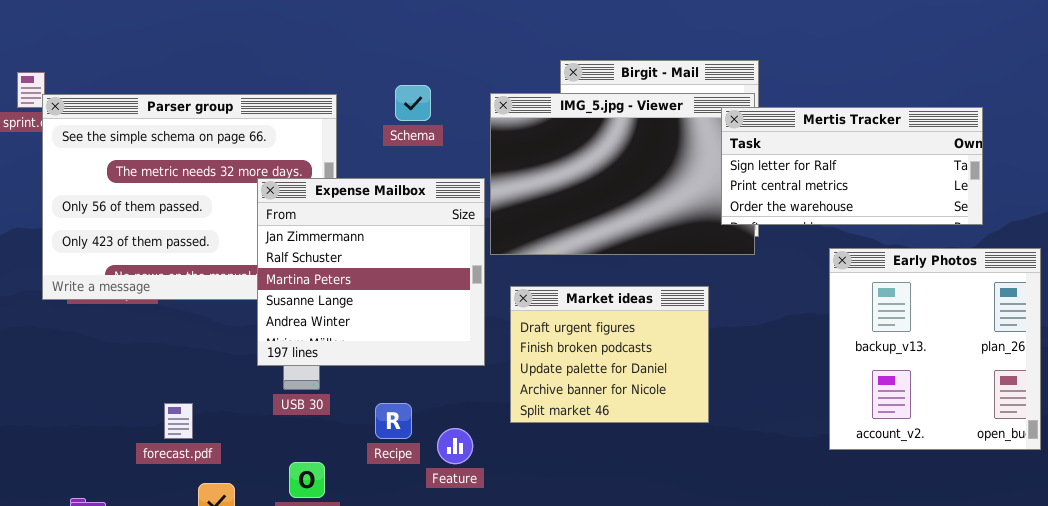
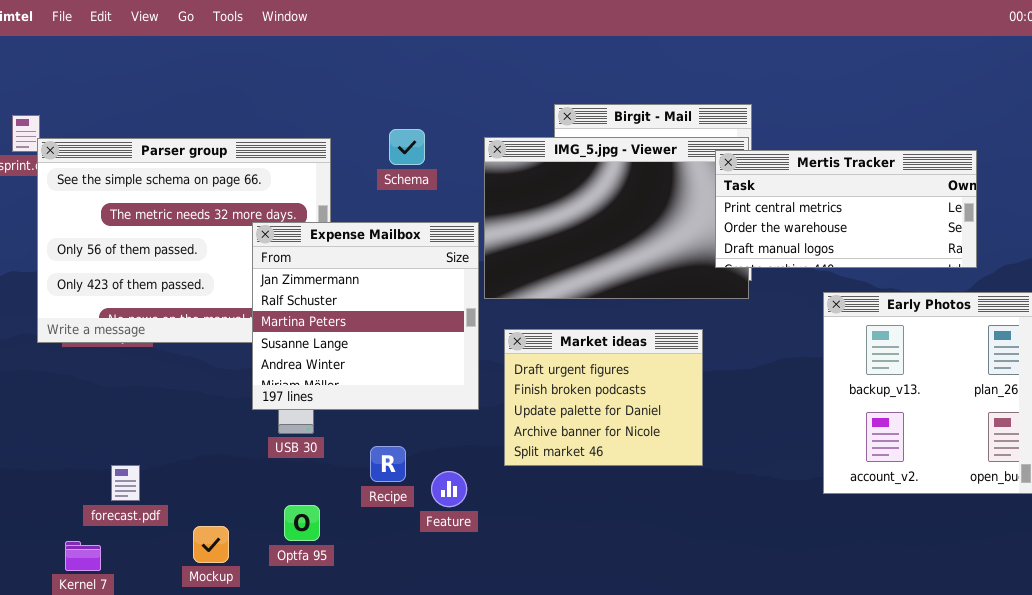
Mertis Tracker: [721,107,983,225] -> [715,150,977,268], scrolled down 1 row
forecast.pdf: [164,403,193,439] -> [111,465,140,501], moved

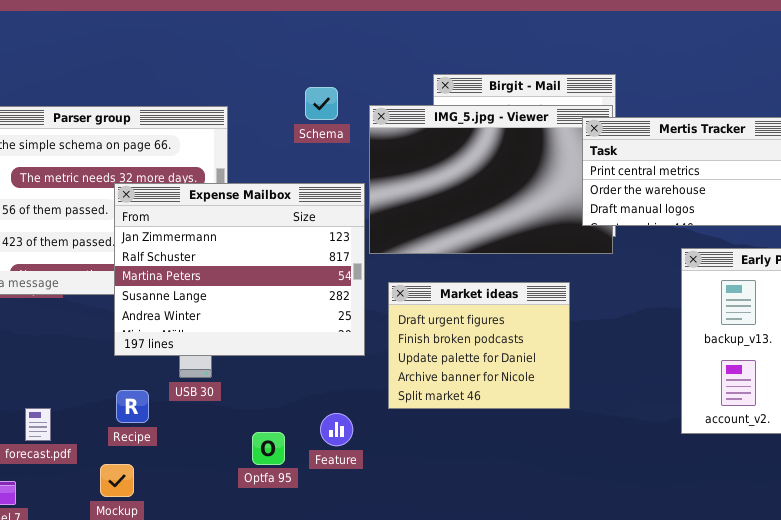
Schema: [389,129,425,165] -> [305,87,338,120], moved
Expense Mailbox: [252,222,479,410] -> [114,183,365,356], resized
Recipe: [370,446,406,482] -> [116,390,149,423], moved
Optfa 95: [284,505,320,541] -> [252,432,285,465], moved

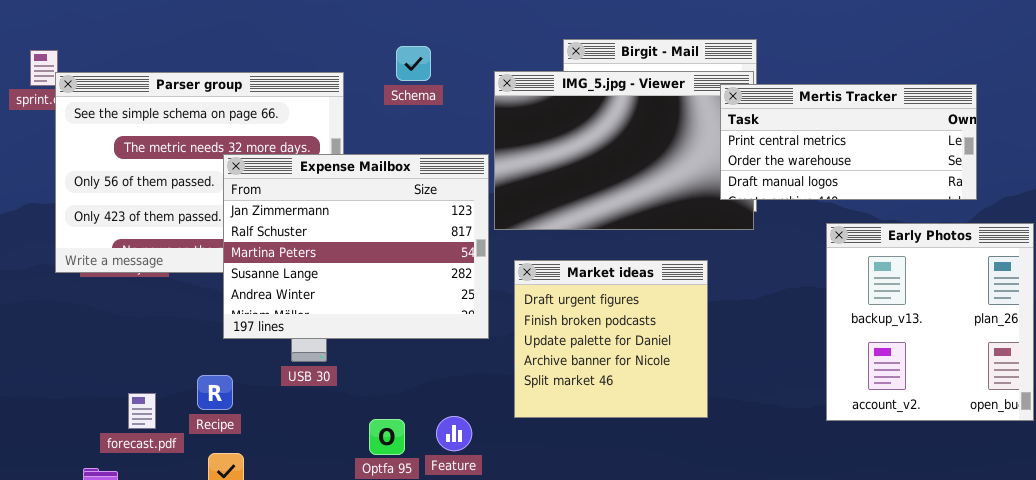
Schema: [305,87,338,120] -> [396,46,431,81], moved
Market ideas: [388,282,570,409] -> [514,260,708,418], resized
Recipe: [116,390,149,423] -> [197,375,233,410], moved
Feature: [320,413,353,446] -> [436,416,472,451], moved

